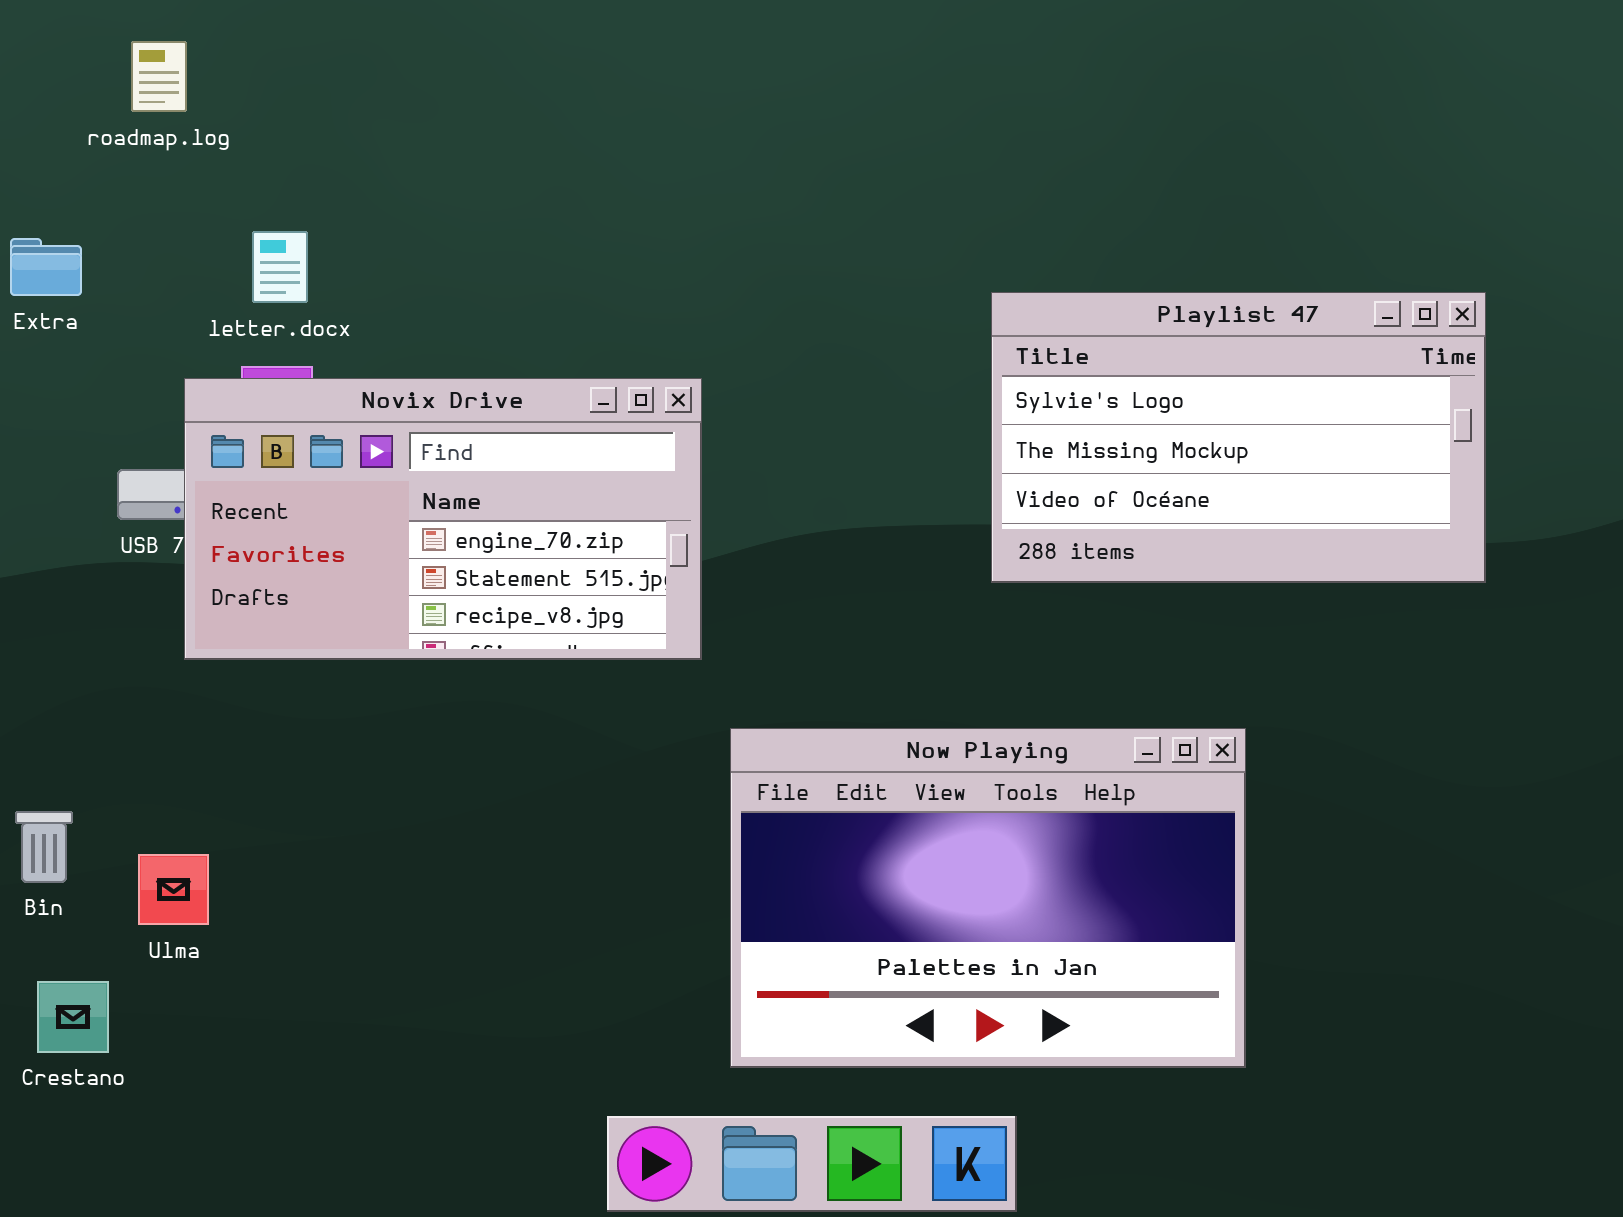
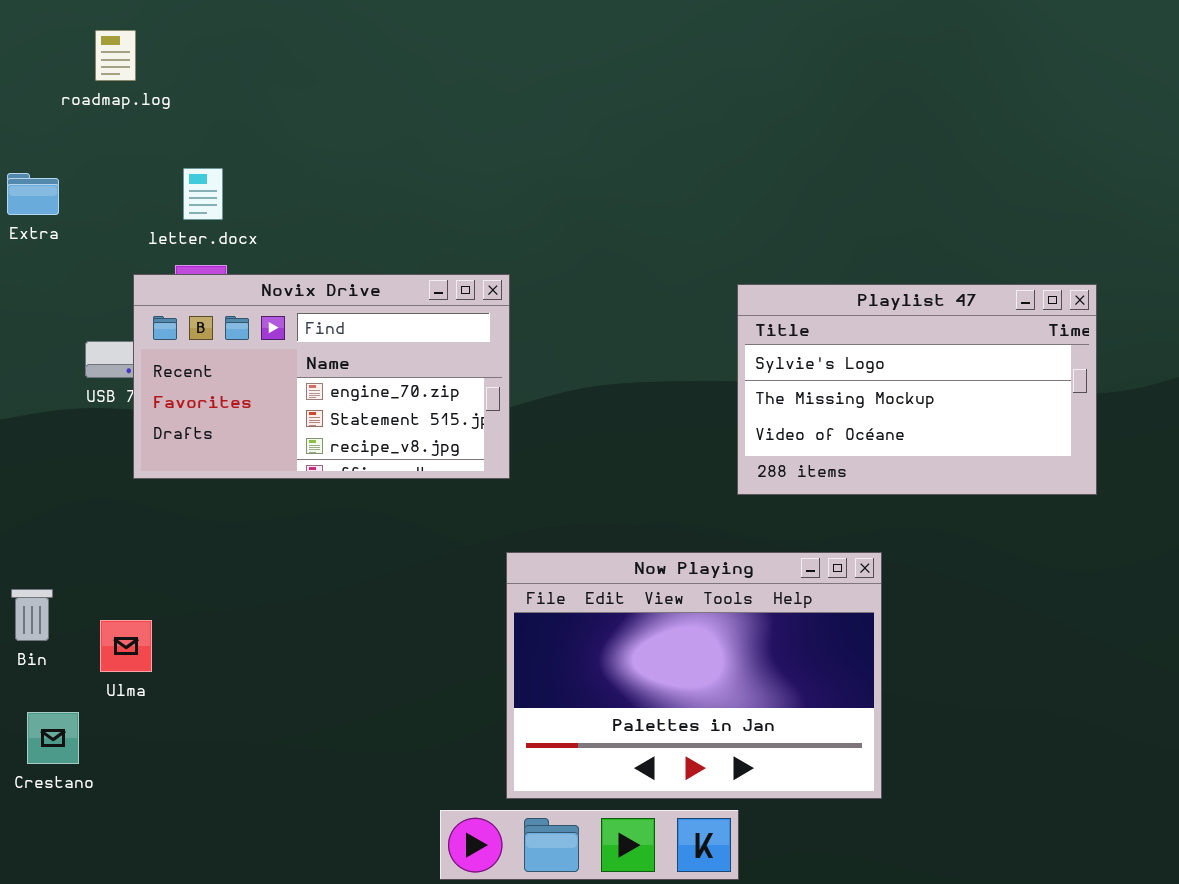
Playlist 47: [991,292,1486,583] -> [737,284,1097,495], moved
Now Playing: [730,728,1246,1068] -> [506,552,882,799], moved

